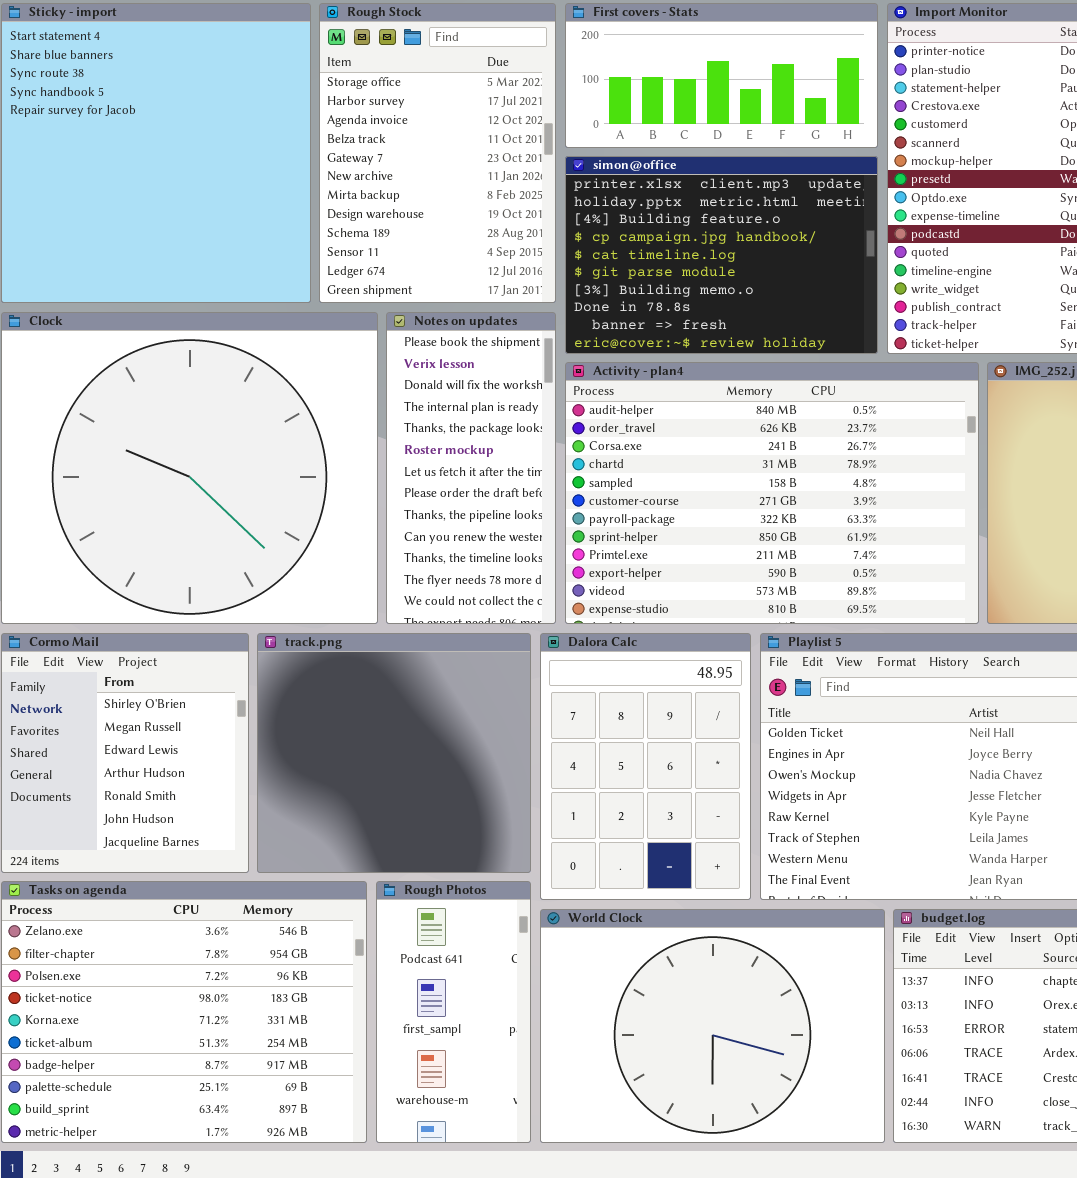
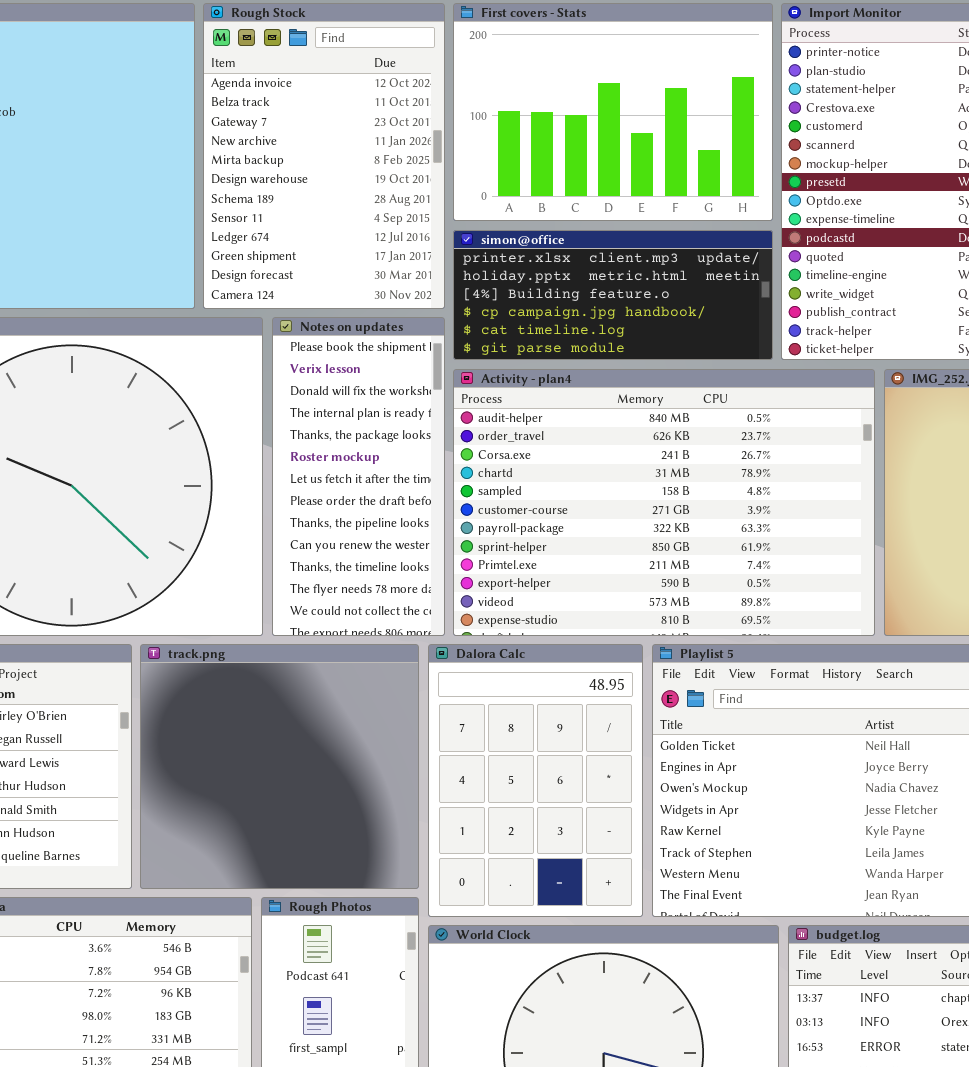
Rough Stock: [319,3,556,303] -> [203,3,445,309], scrolled down 2 rows
First covers - Stats: [565,3,878,148] -> [453,3,773,221], resized
simon@office: [565,156,878,354] -> [453,230,773,360], resized

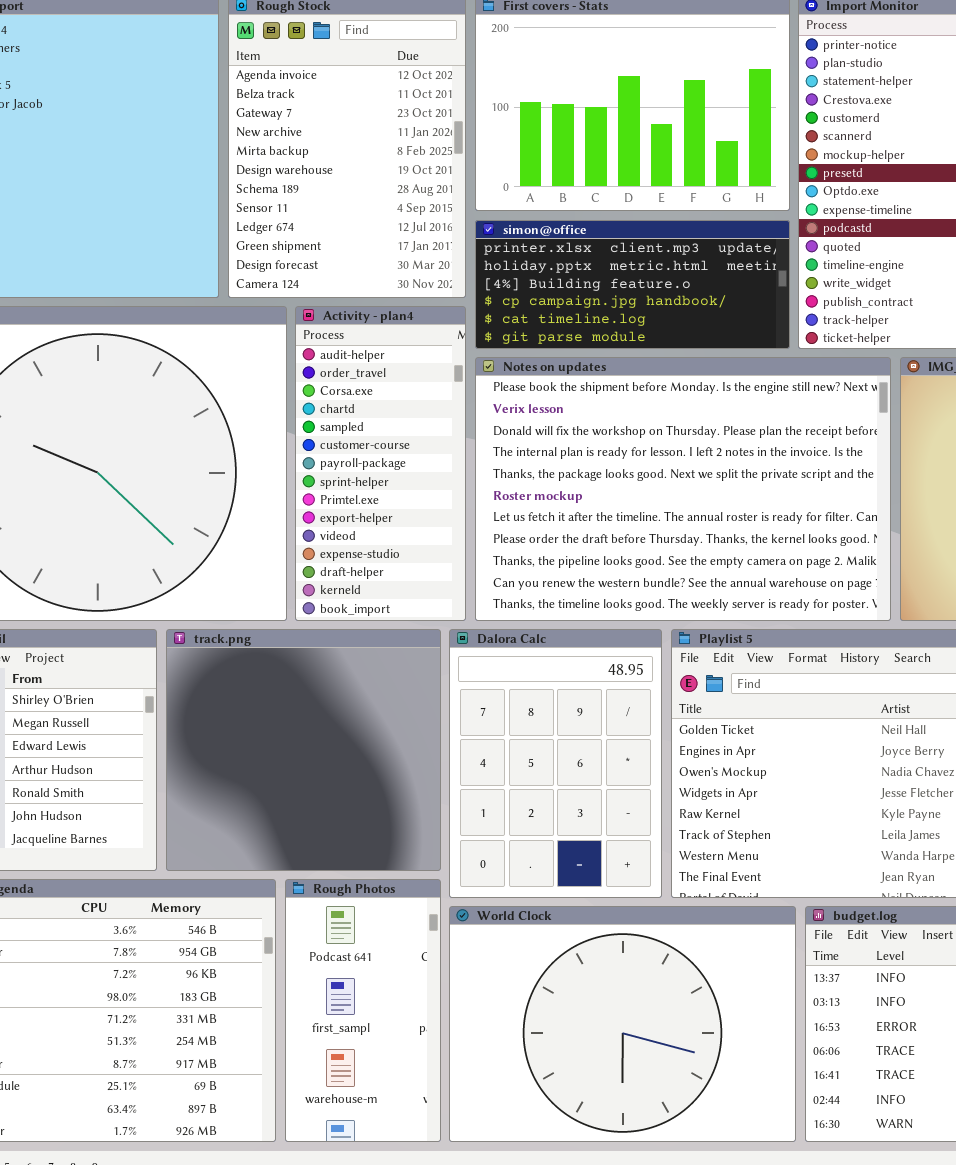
Notes on updates: [272,317,445,636] -> [475,357,891,621], moved, resized
Activity - plan4: [453,369,875,636] -> [295,306,466,621], moved, resized

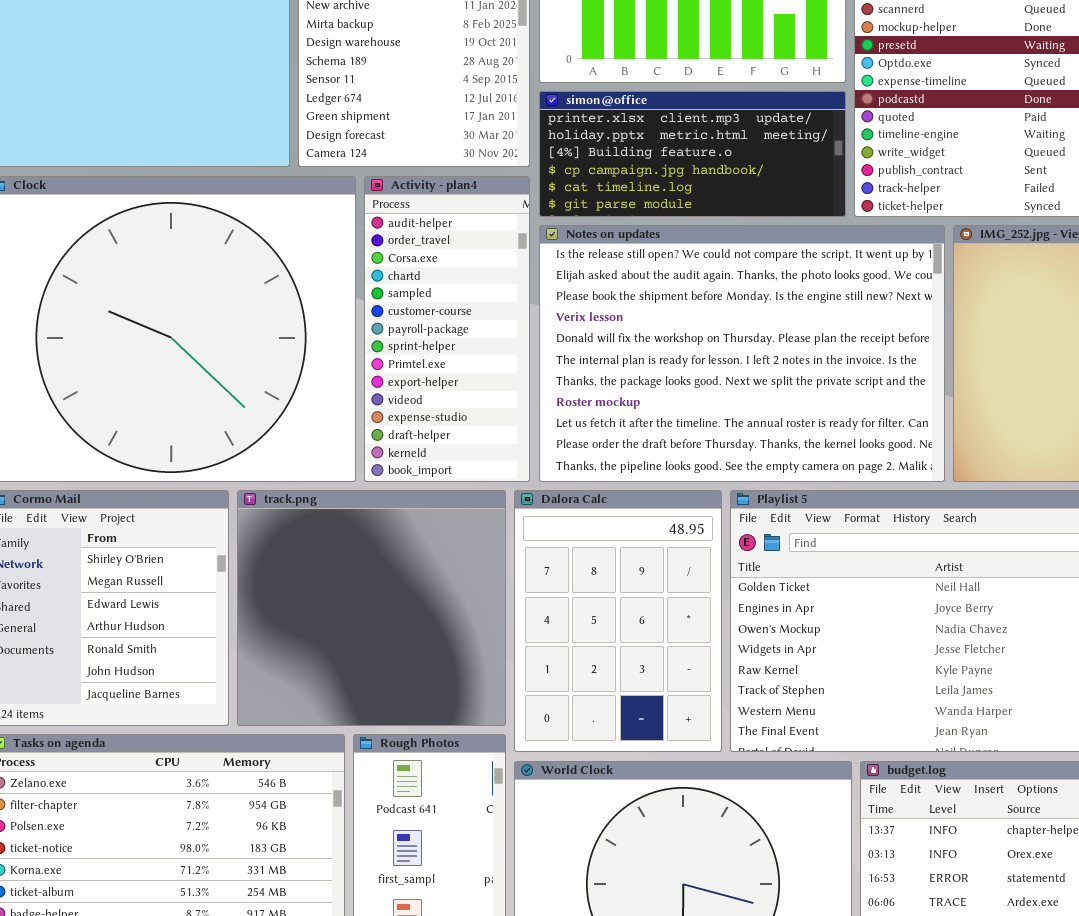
Notes on updates: [475,357,891,621] -> [539,225,945,482], scrolled up 2 rows

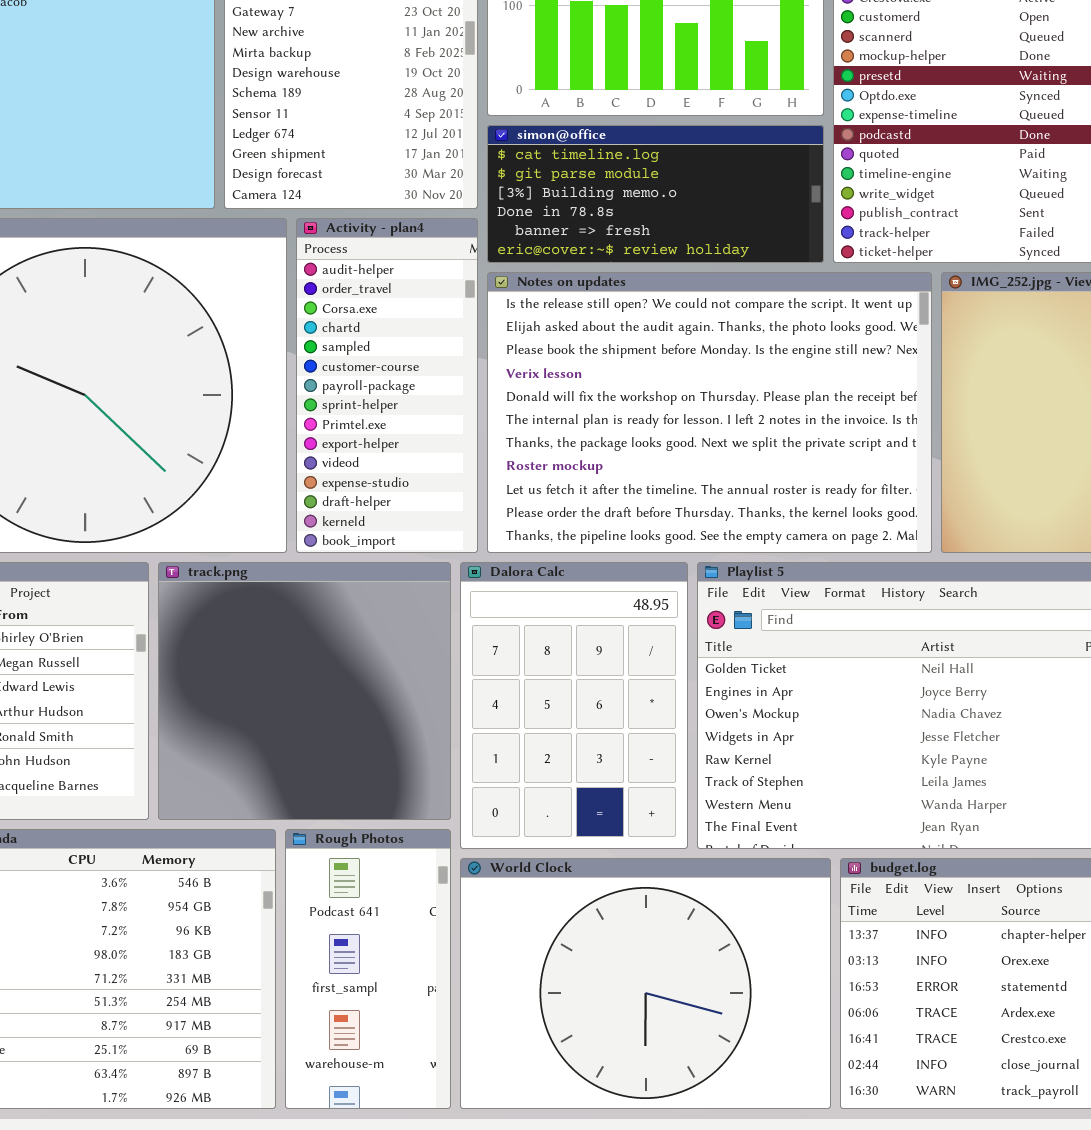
simon@office: [539,91,846,217] -> [487,125,824,263], scrolled down 4 rows

